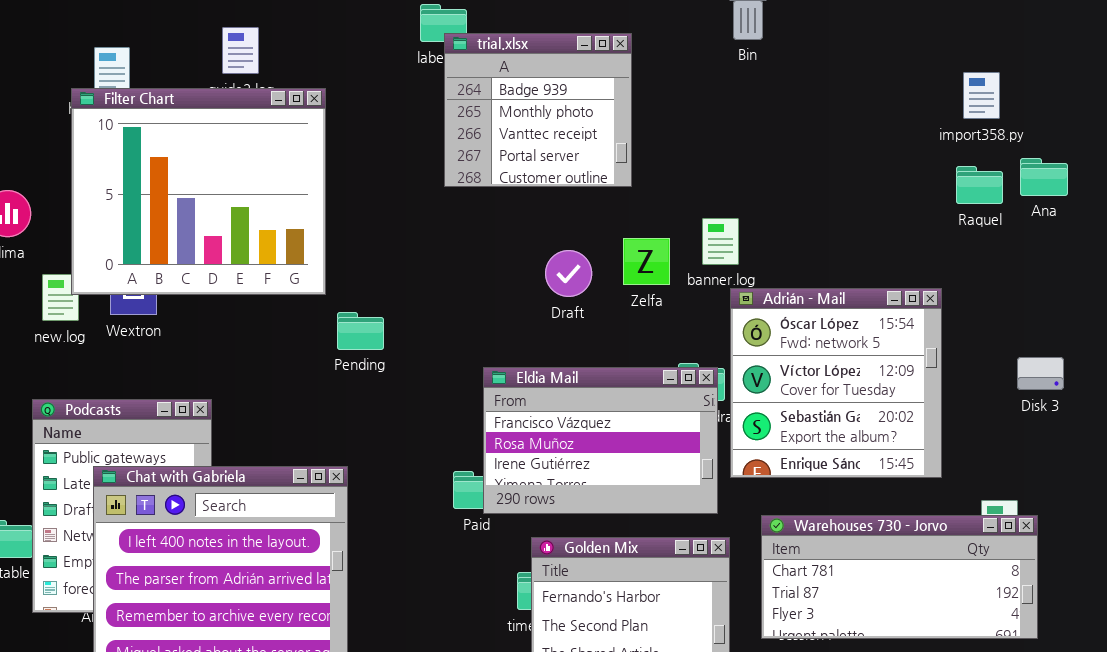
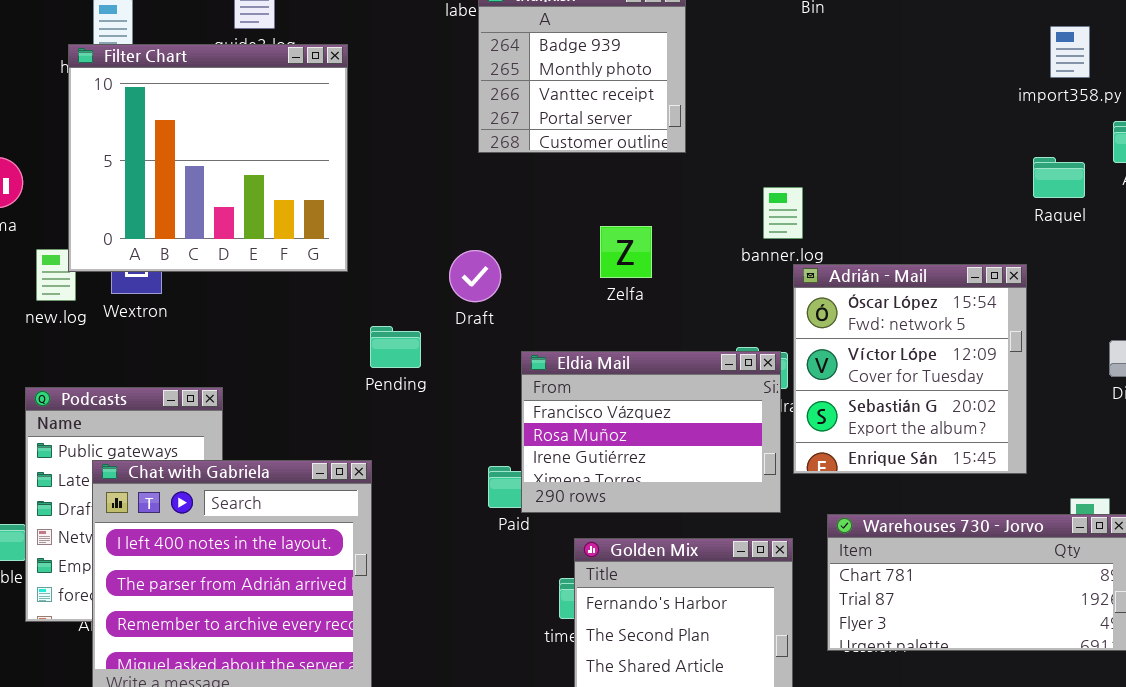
Raquel: [956,166,1003,204] -> [1033,157,1085,198], moved
Zelfa: [623,238,670,285] -> [600,226,652,278], moved
Draft: [545,250,592,297] -> [449,250,501,302], moved
Pending: [337,312,384,350] -> [370,326,421,368], moved

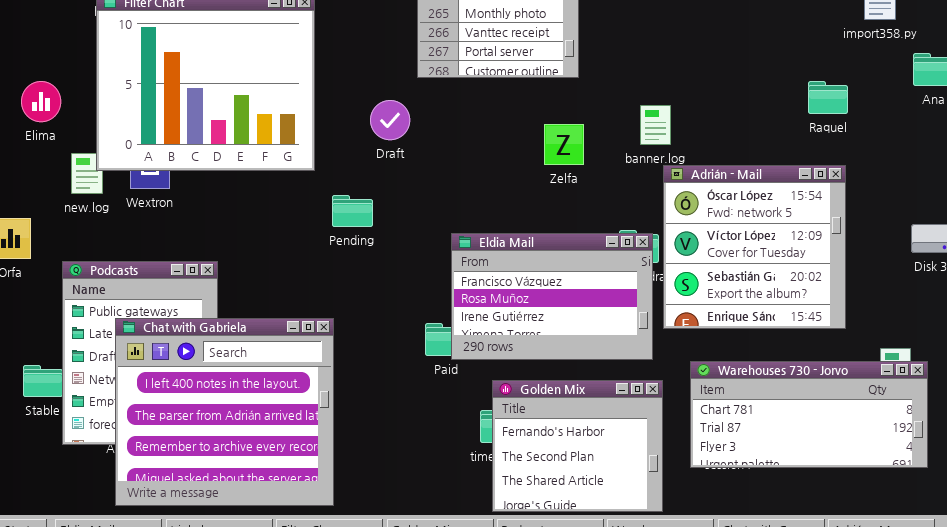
Raquel: [1033,157,1085,198] -> [808,81,848,114], moved
Zelfa: [600,226,652,278] -> [544,124,584,165], moved
Draft: [449,250,501,302] -> [370,100,410,140], moved
Pending: [370,326,421,368] -> [332,195,373,227], moved

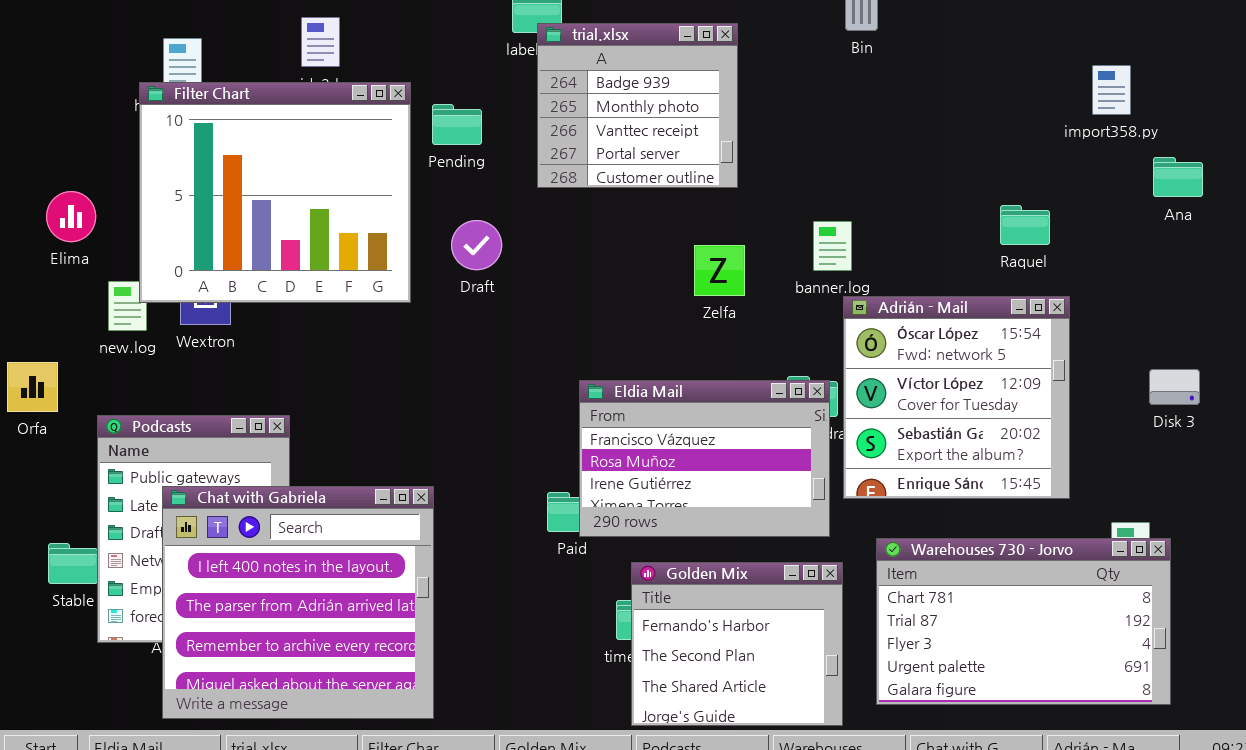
Raquel: [808,81,848,114] -> [1000,205,1050,245], moved
Draft: [370,100,410,140] -> [451,220,502,270], moved
Pending: [332,195,373,227] -> [432,104,482,145], moved
Warehouses 730 - Jorvo: [690,361,928,468] -> [876,538,1171,705], resized

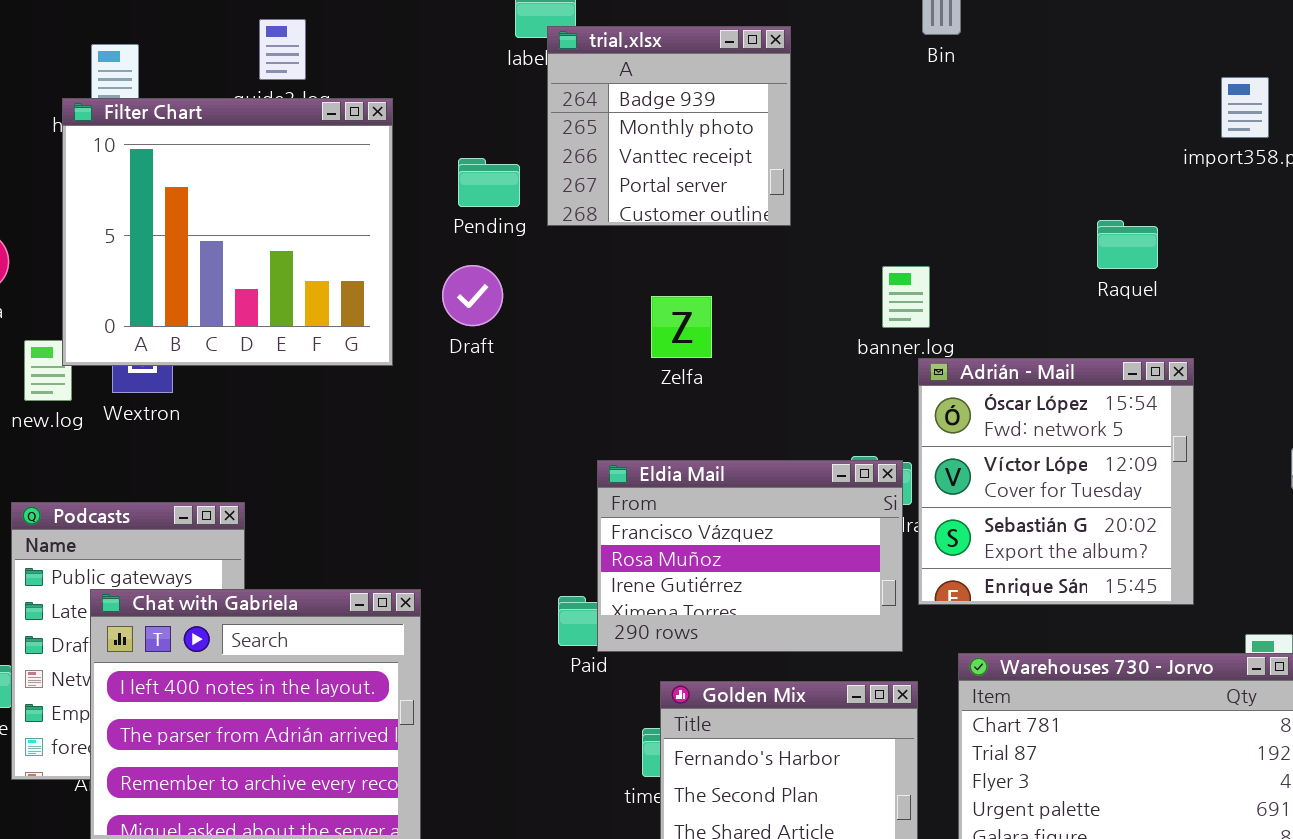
Pending: [432,104,482,145] -> [458,158,520,207], moved
Raquel: [1000,205,1050,245] -> [1097,220,1158,269], moved
Zelfa: [694,245,745,296] -> [651,296,712,358], moved

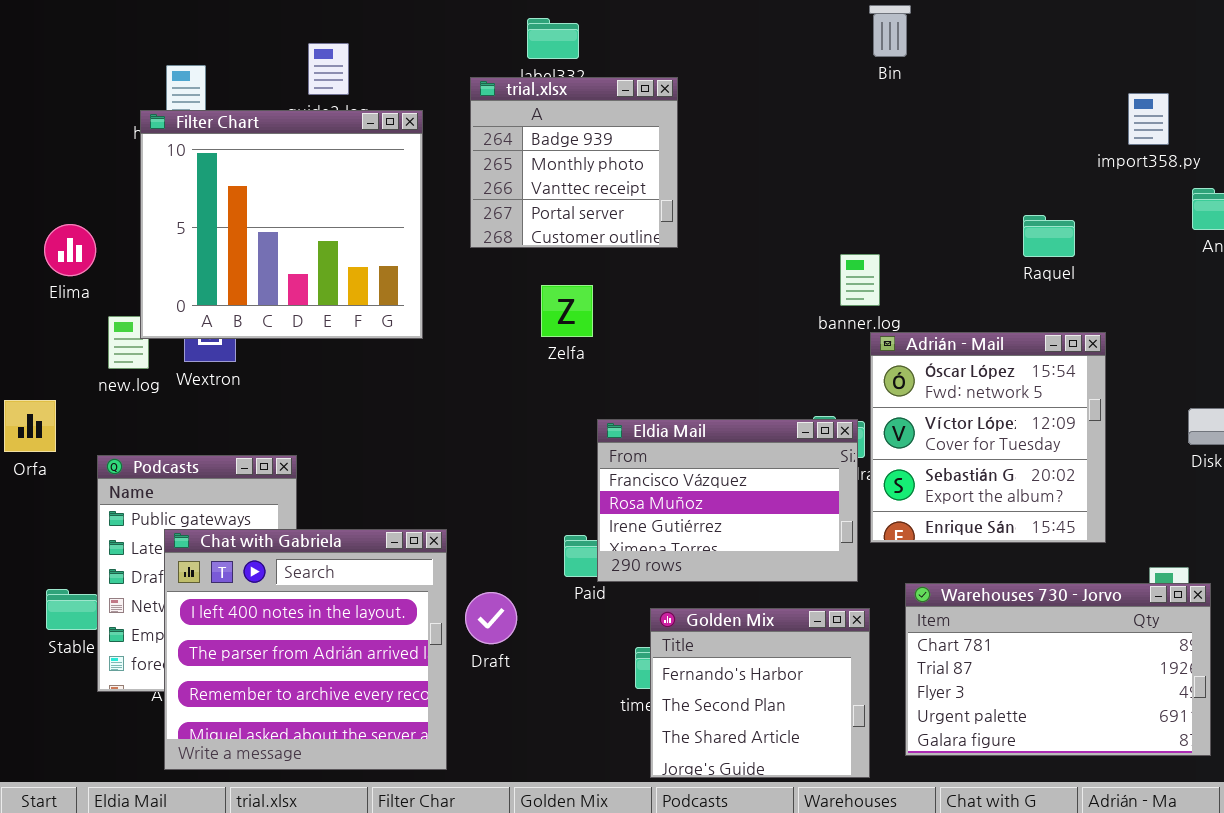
trial.xlsx: [547,26,791,226] -> [470,77,678,248], moved
Draft: [442,265,503,326] -> [465,592,517,644], moved
Zelfa: [651,296,712,358] -> [541,285,593,337], moved

